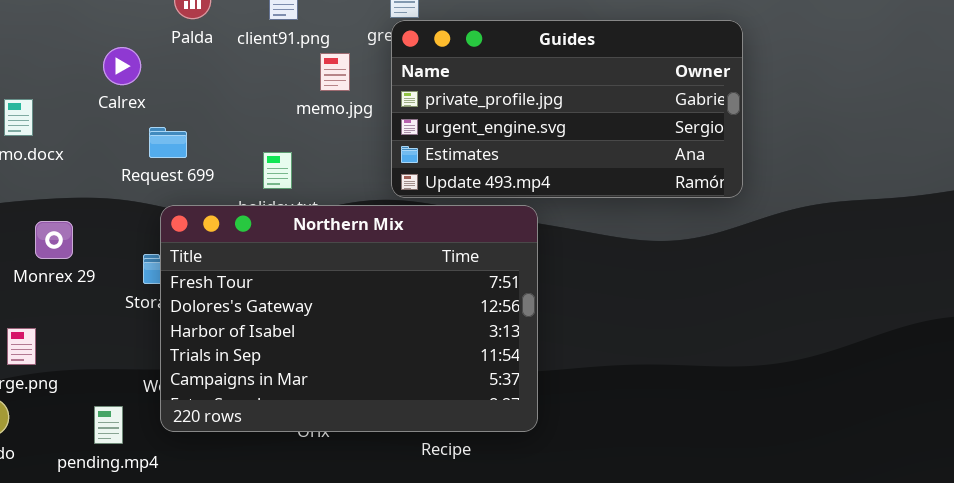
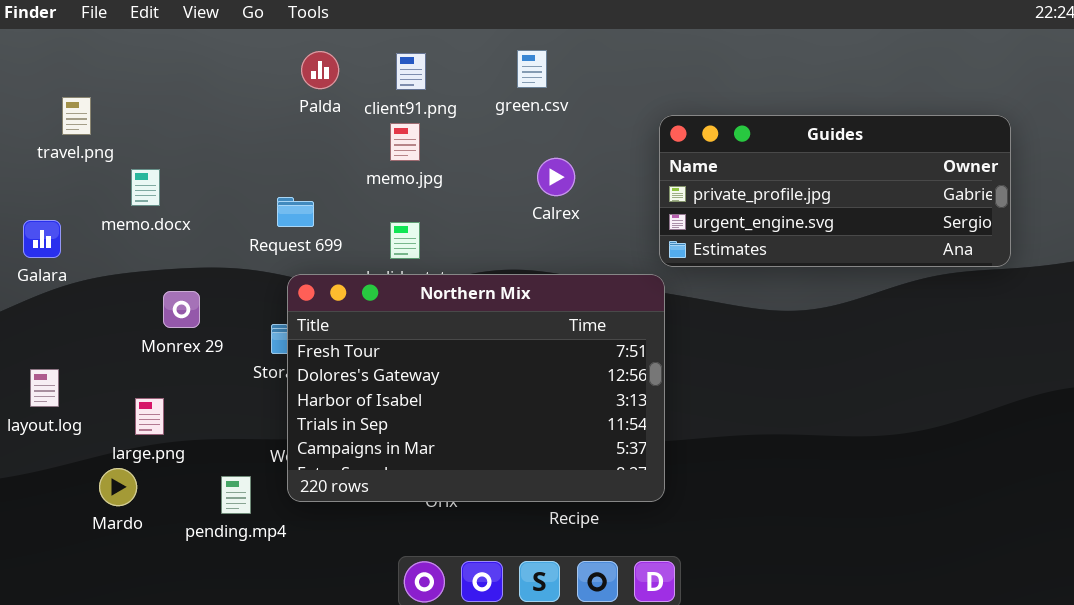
Guides: [391,20,743,198] -> [659,115,1011,267], moved, resized
Calrex: [103,47,141,85] -> [537,158,575,196], moved
memo.jpg: [320,53,350,91] -> [390,123,420,161], moved

